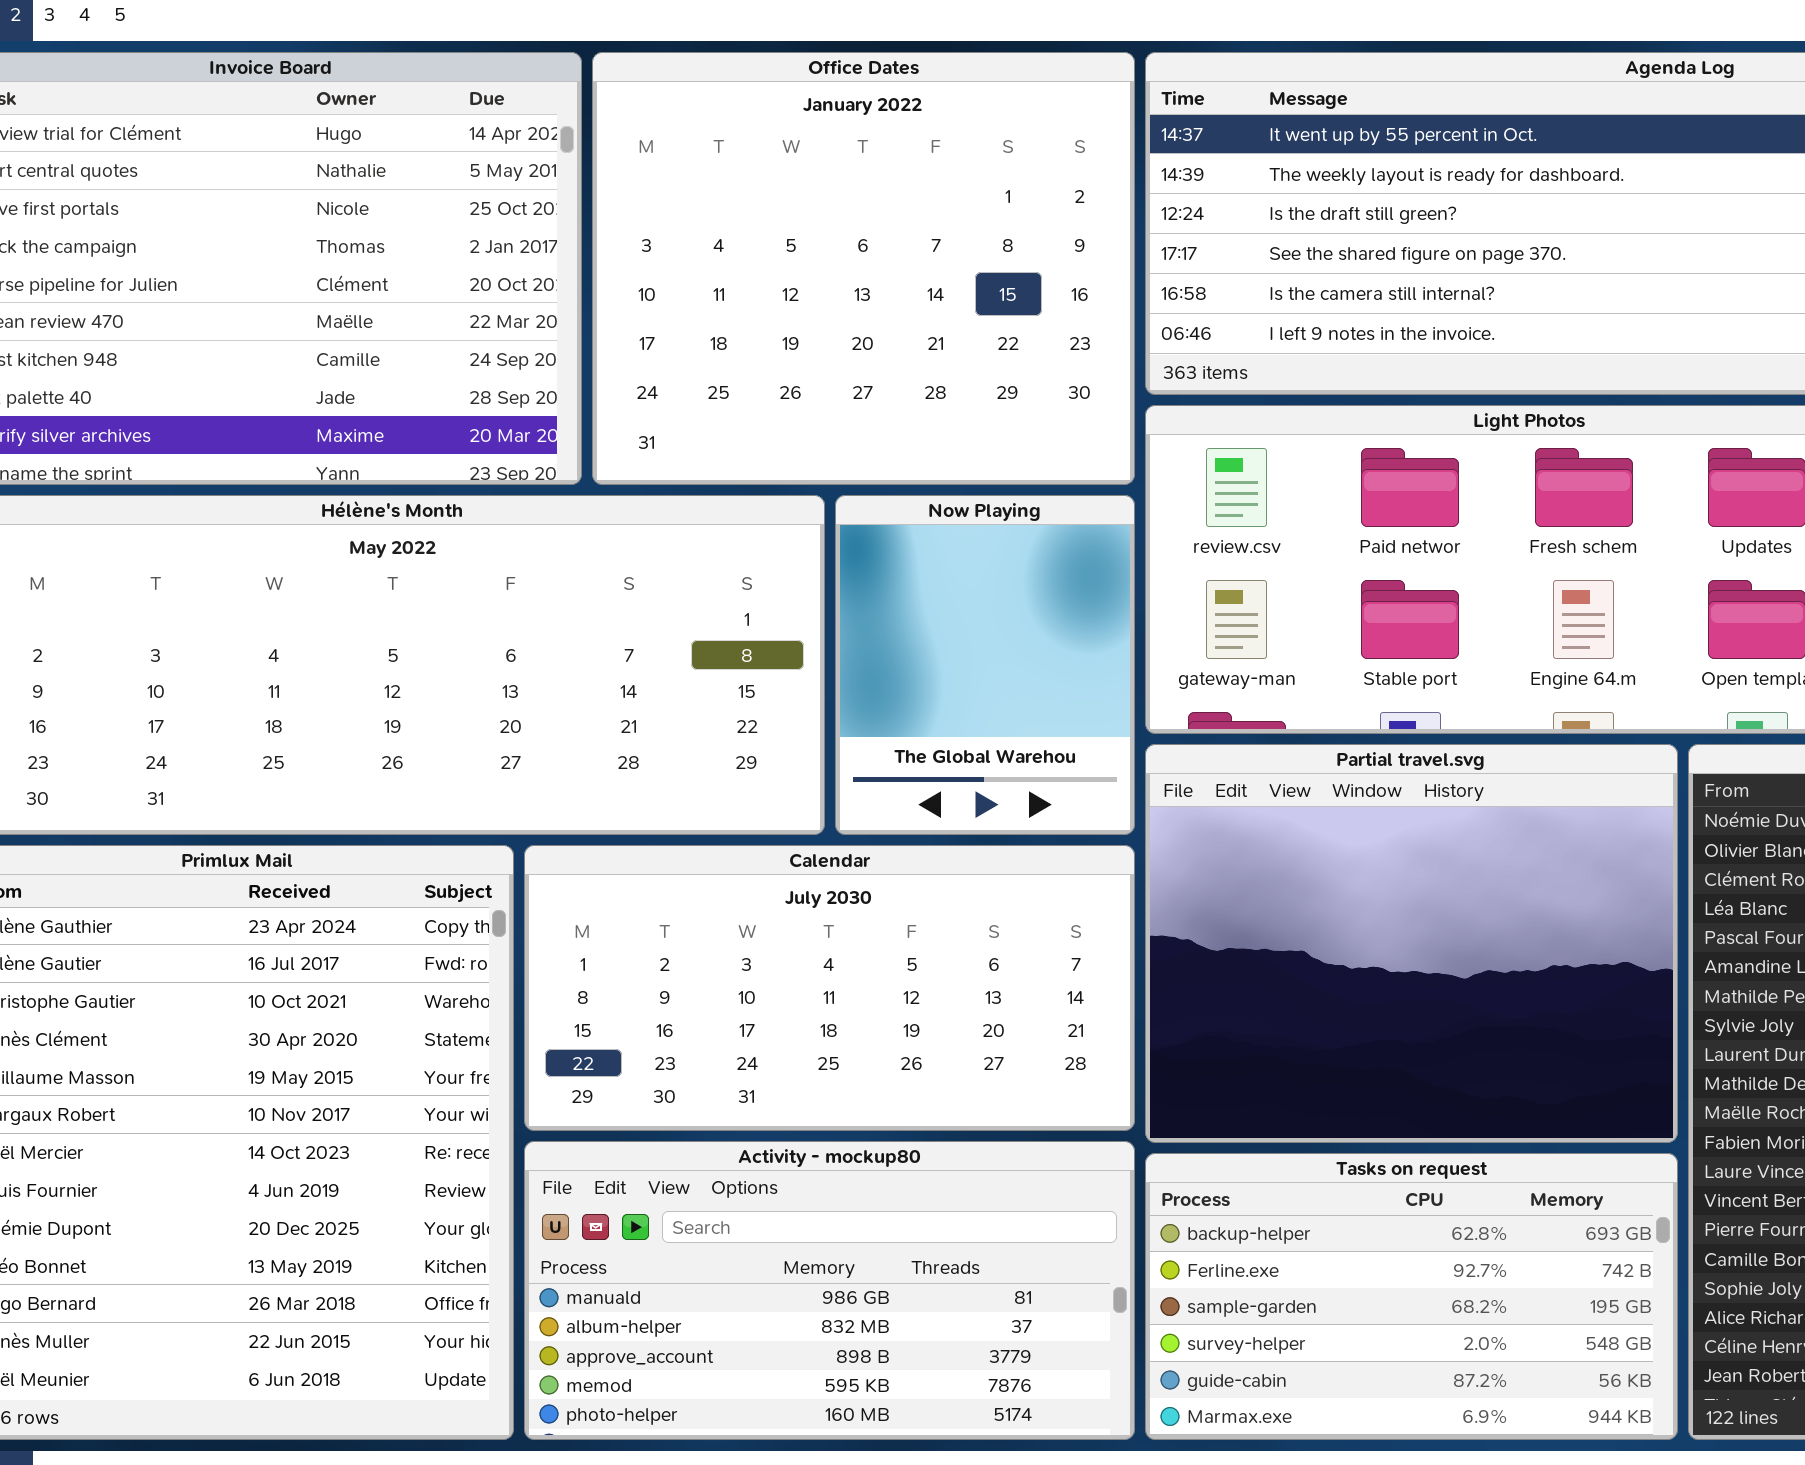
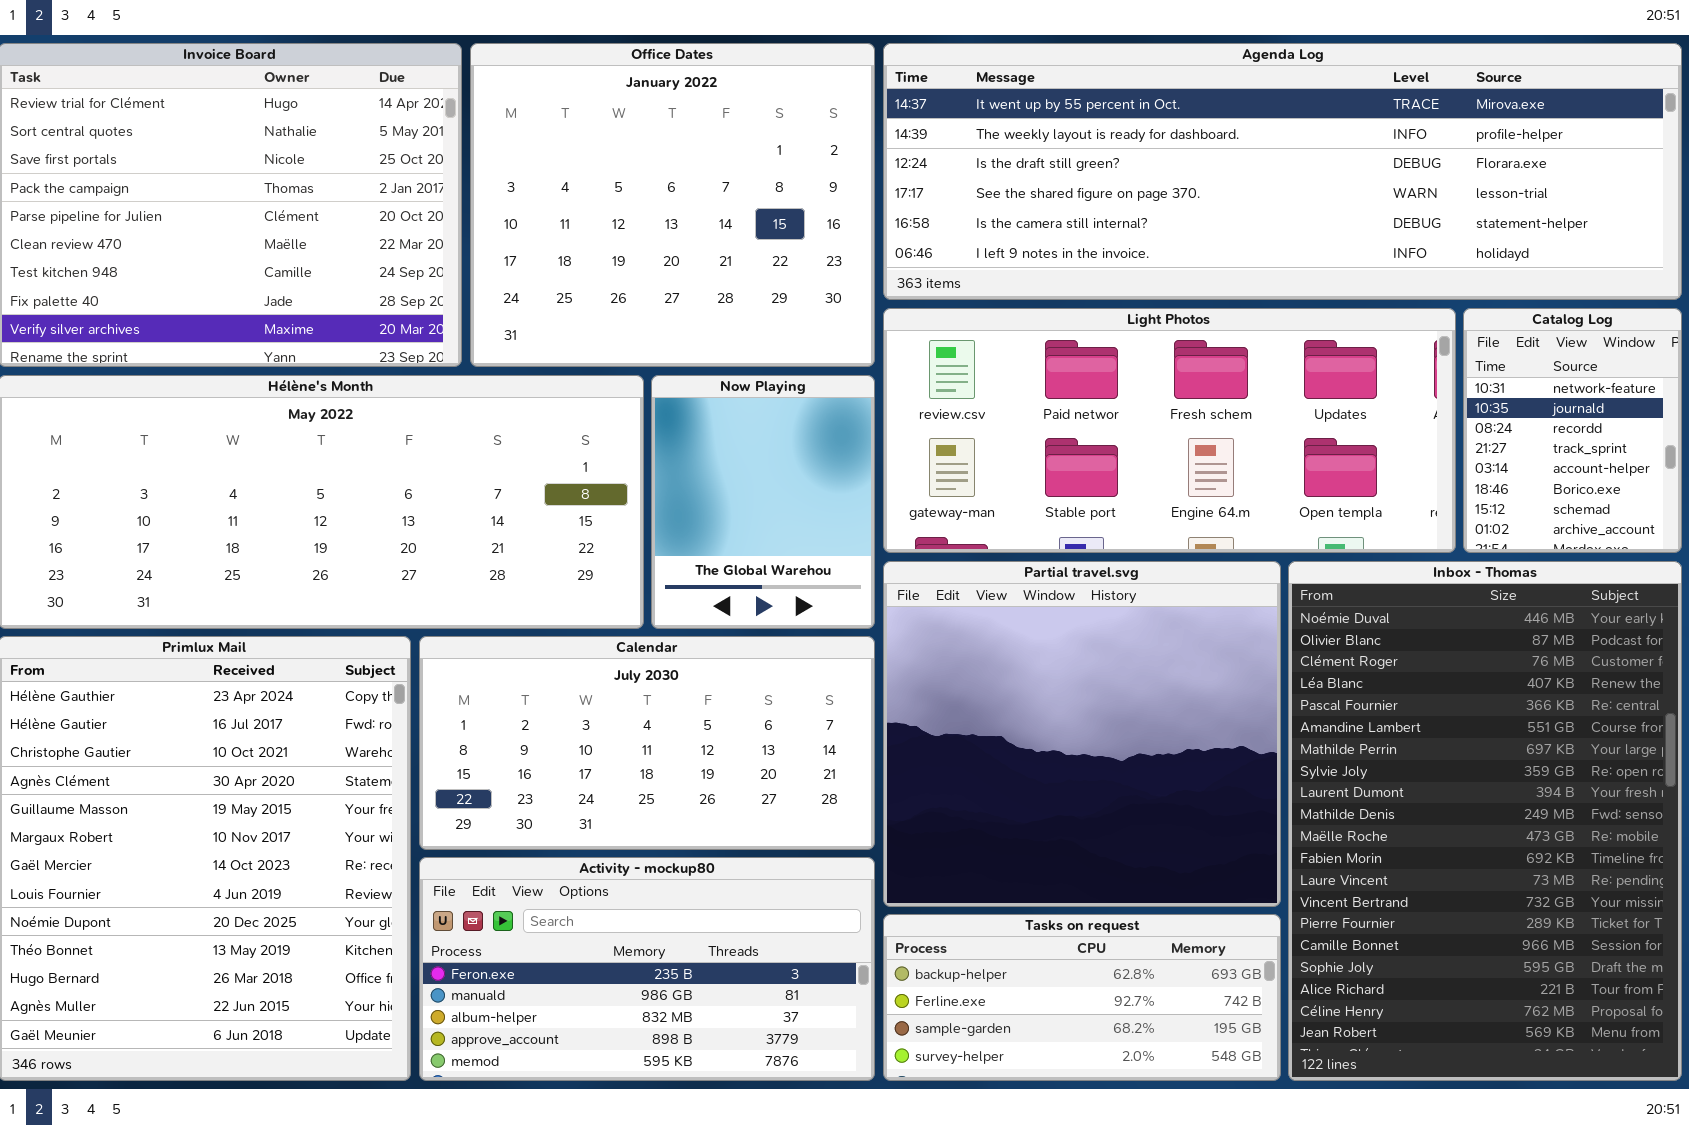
Partial travel.svg: [1145,744,1678,1143] -> [883,561,1281,907], resized
Activity - mockup80: [524,1141,1135,1440] -> [419,857,875,1081], scrolled up 1 row
Tasks on request: [1145,1153,1678,1440] -> [883,914,1281,1081], resized

